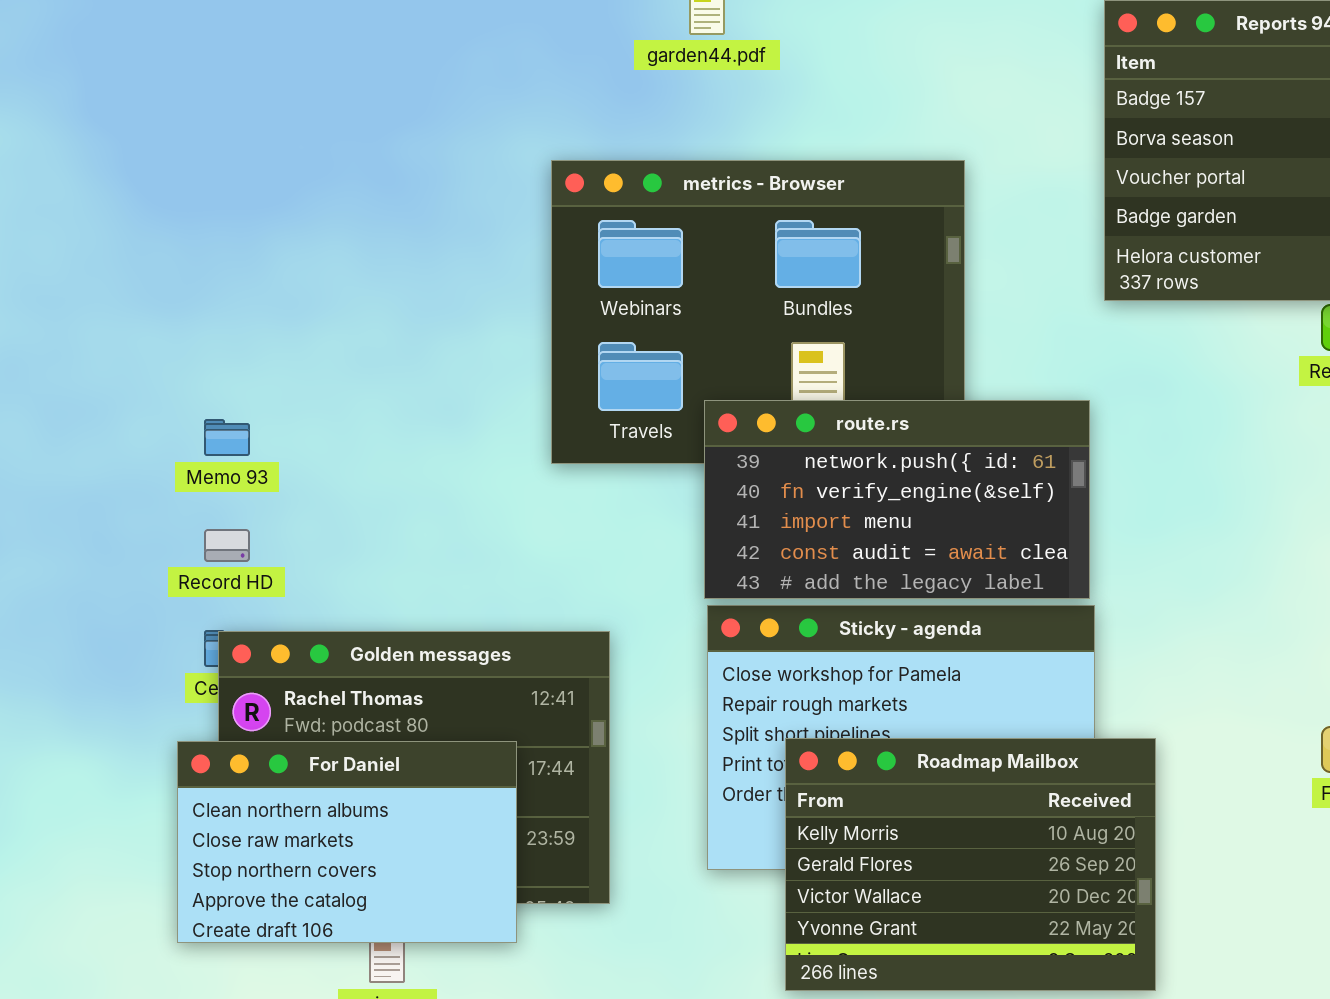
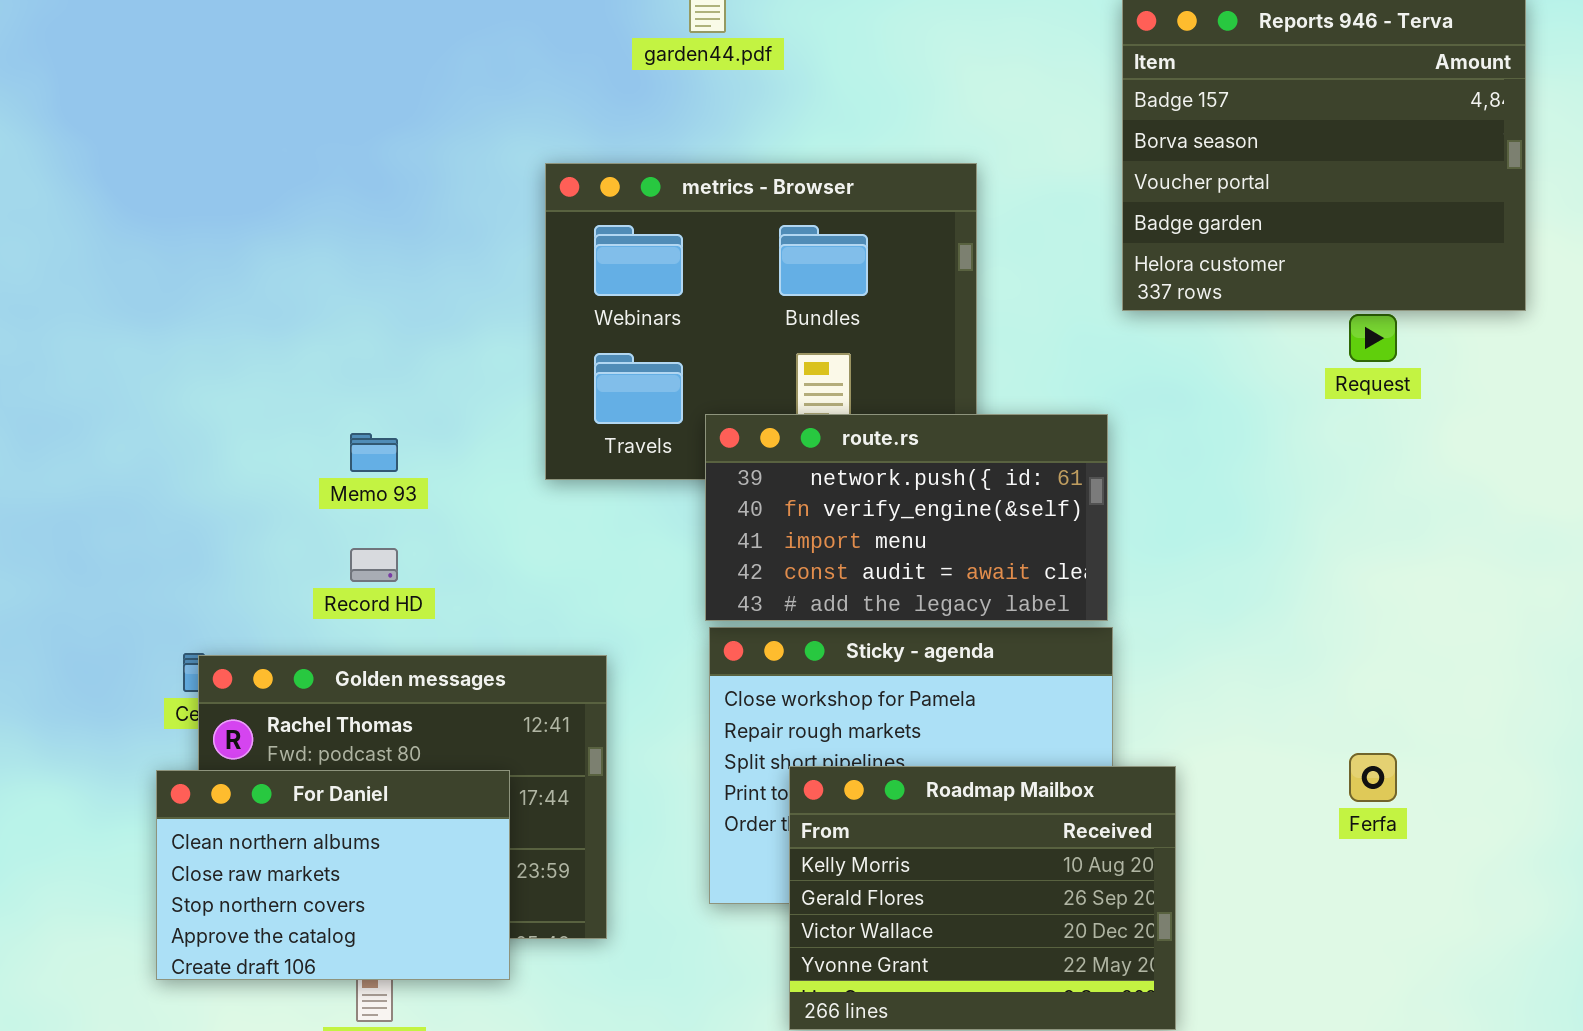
Memo 93: [204,419,250,456] -> [350,433,398,472], moved
Record HD: [204,529,250,562] -> [350,548,398,582], moved

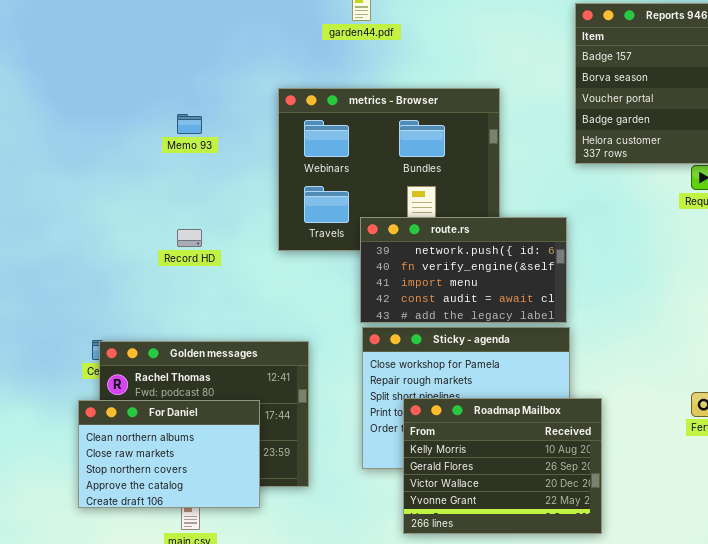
Memo 93: [350,433,398,472] -> [177,114,202,134], moved
Record HD: [350,548,398,582] -> [177,229,202,247], moved

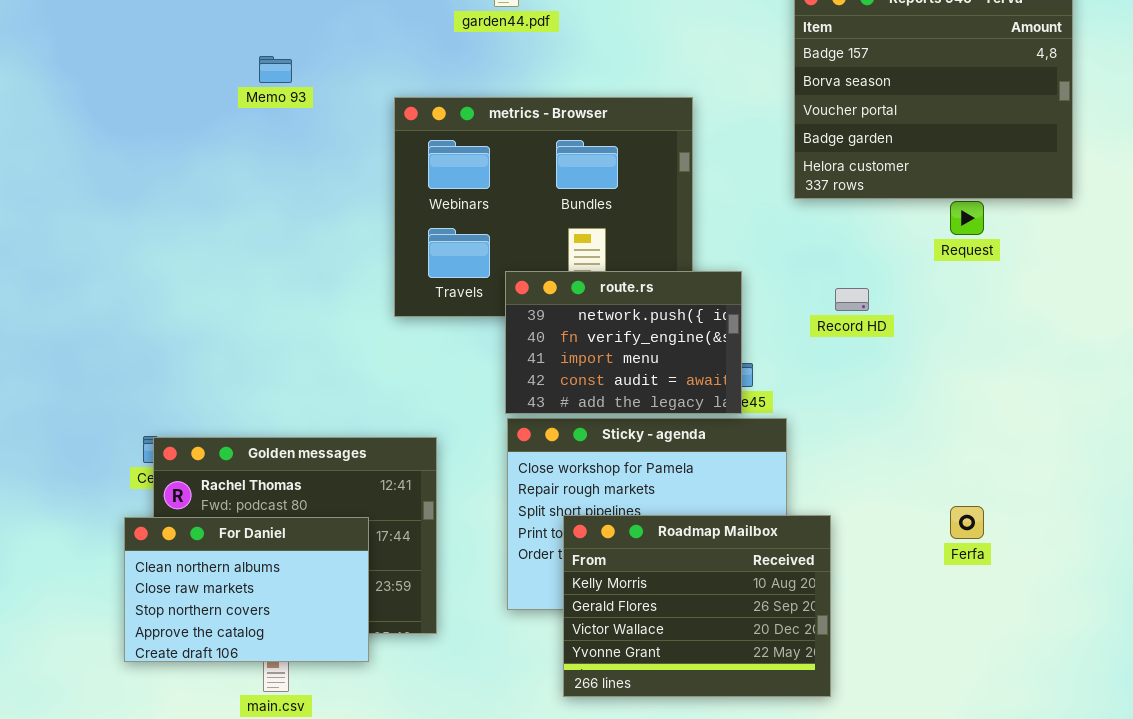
Memo 93: [177,114,202,134] -> [259,56,292,83], moved
route.rs: [360,217,567,323] -> [505,271,742,414], resized
Record HD: [177,229,202,247] -> [835,288,869,311], moved

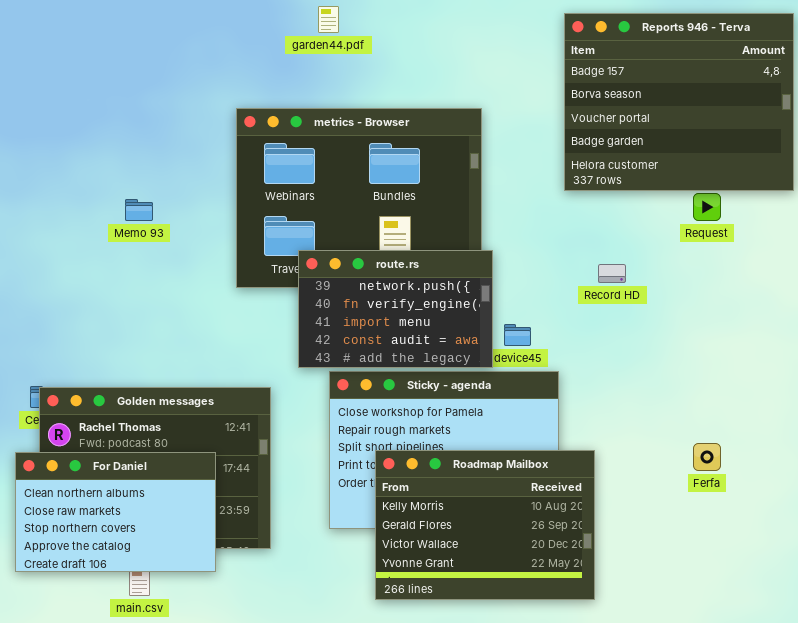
Memo 93: [259,56,292,83] -> [125,199,153,221], moved
route.rs: [505,271,742,414] -> [298,250,493,368], moved

